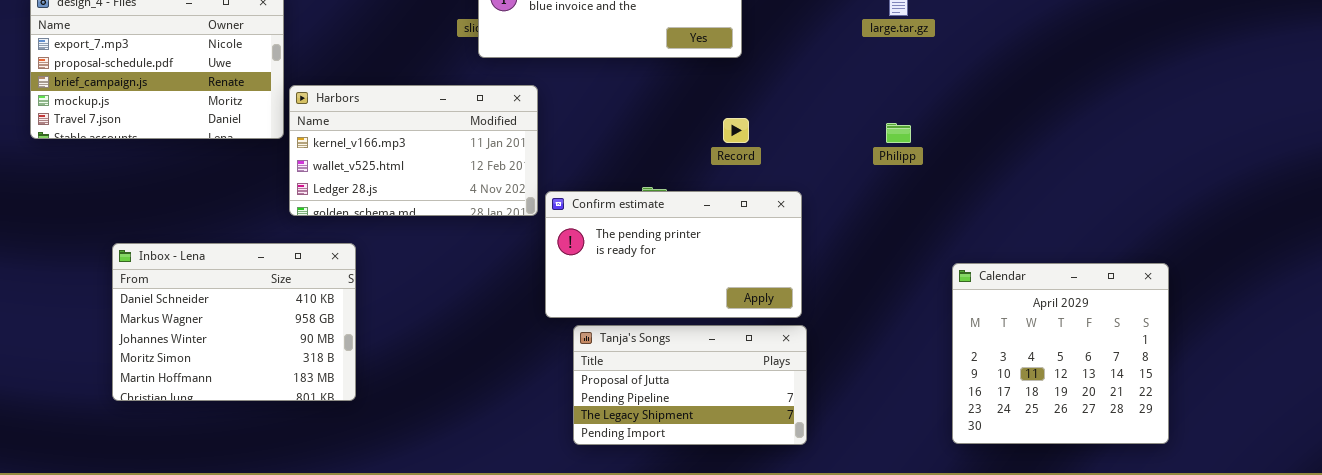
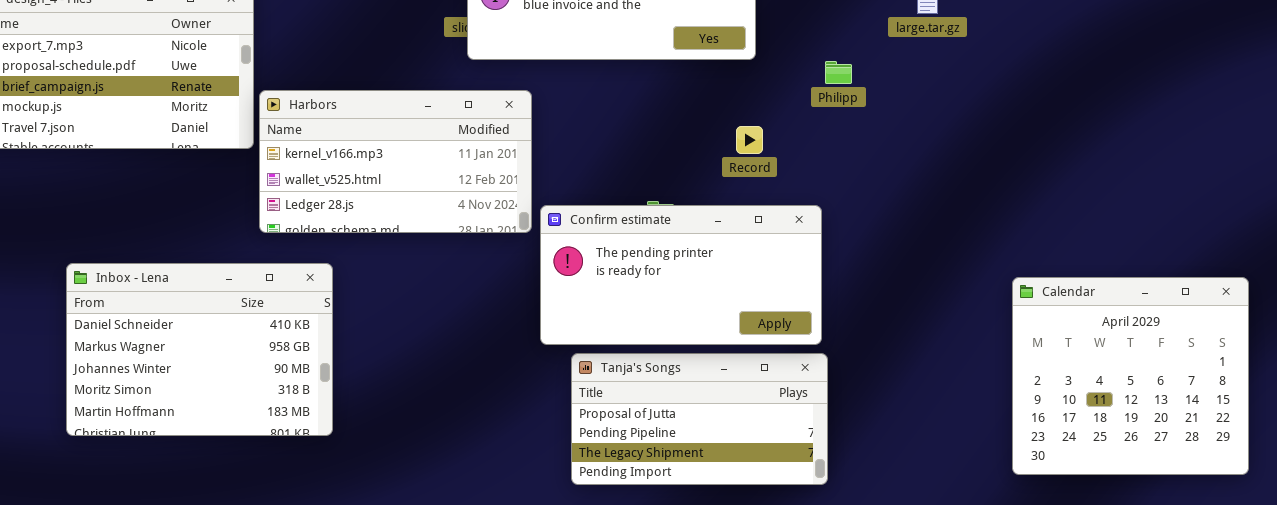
Philipp: [886,123,911,143] -> [825,61,852,84], moved
Calendar: [952,263,1169,444] -> [1012,277,1249,475], moved

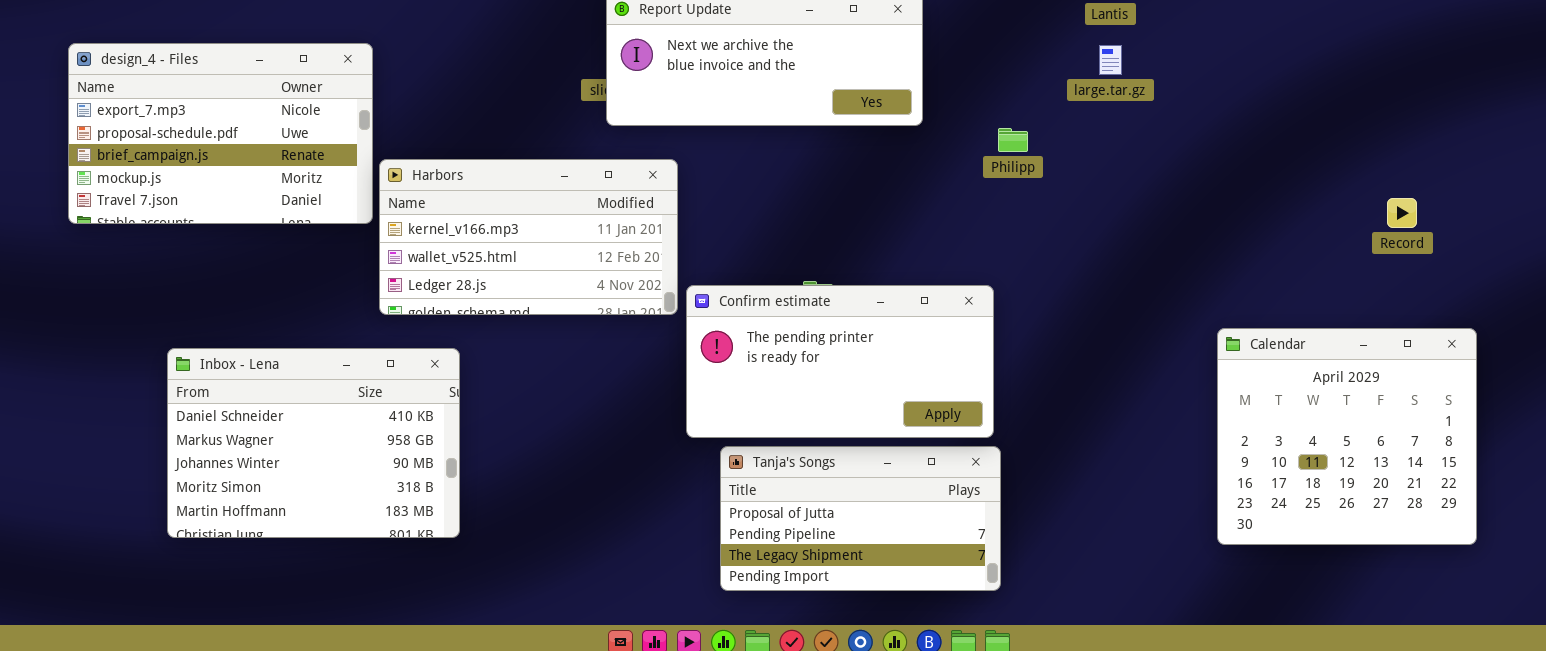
Record: [736,126,763,154] -> [1387,198,1417,228], moved
Calendar: [1012,277,1249,475] -> [1217,328,1477,545], moved

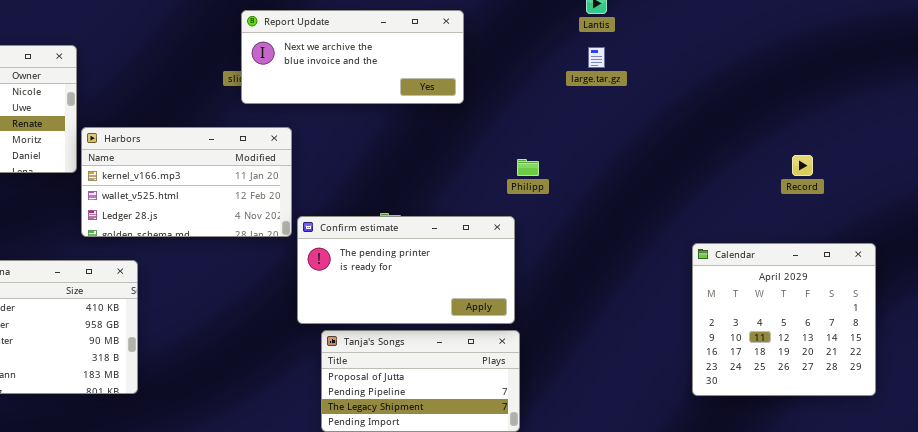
Philipp: [998,128,1028,152] -> [517,159,539,176], moved
Calendar: [1217,328,1477,545] -> [692,243,876,396], moved

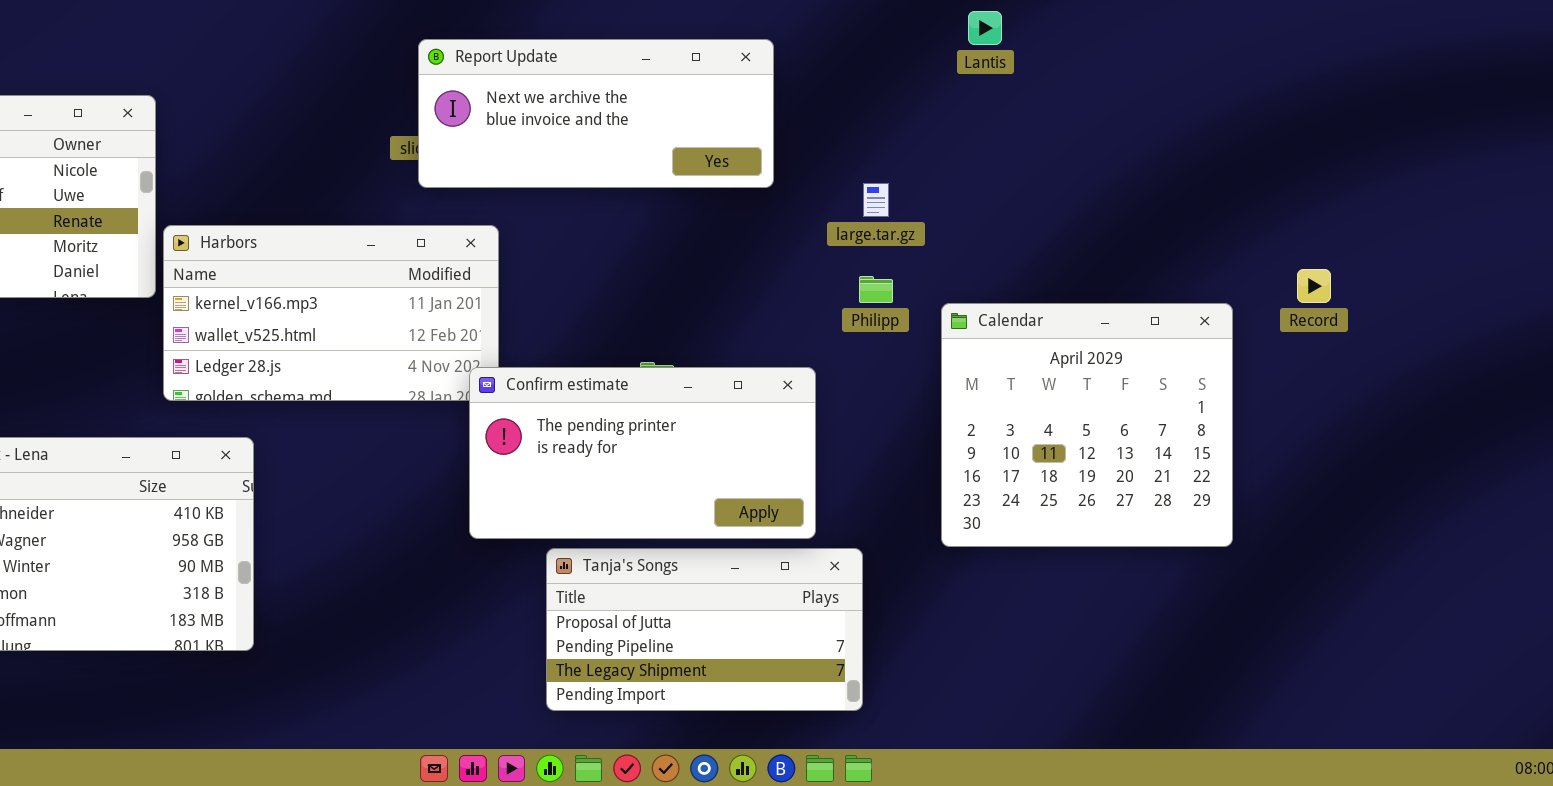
large.tar.gz: [588,47,605,68] -> [863,183,889,217], moved
Confirm estimate: [297,216,515,324] -> [469,367,816,539], moved
Calendar: [692,243,876,396] -> [941,303,1233,547], moved

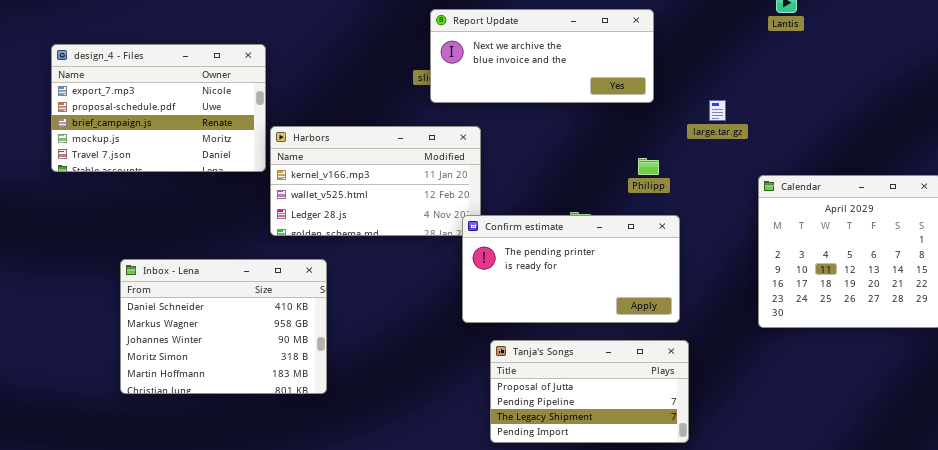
Philipp: [859,276,893,303] -> [638,158,659,175], moved
Tanja's Songs: [546,548,863,711] -> [490,340,689,443], moved

